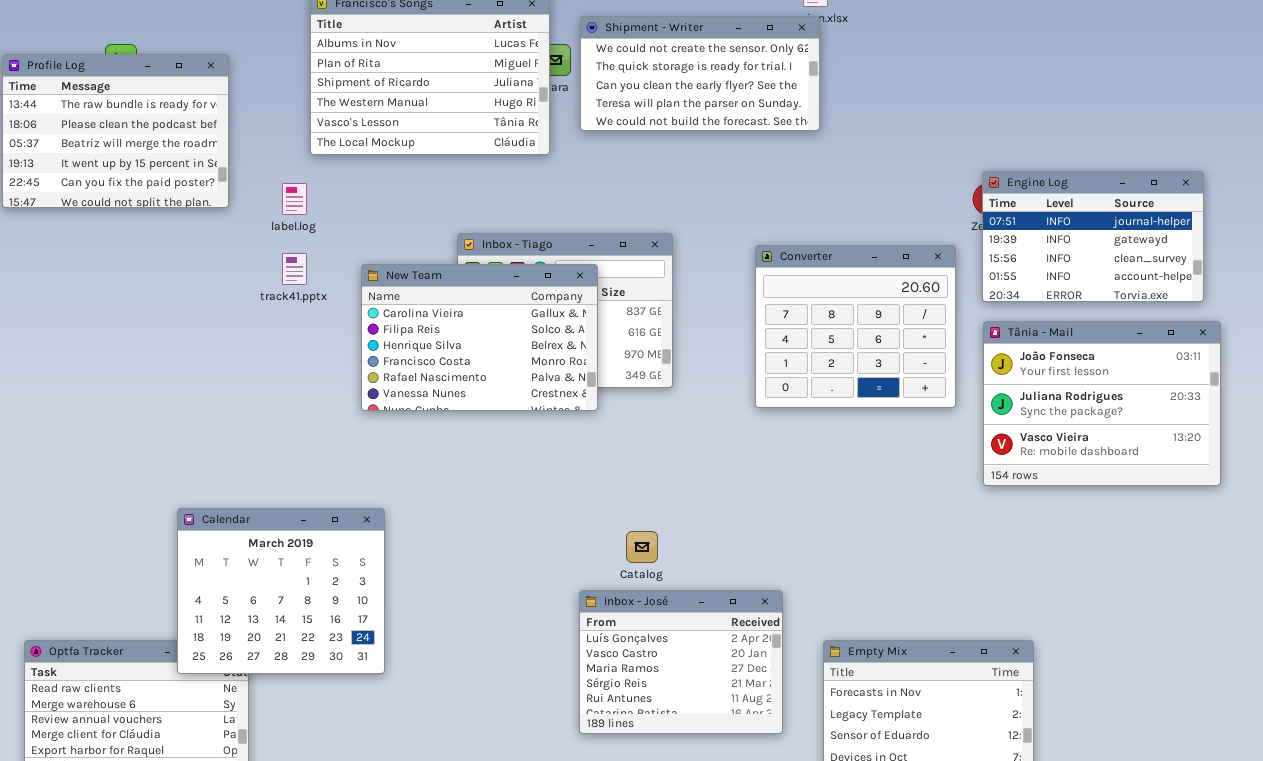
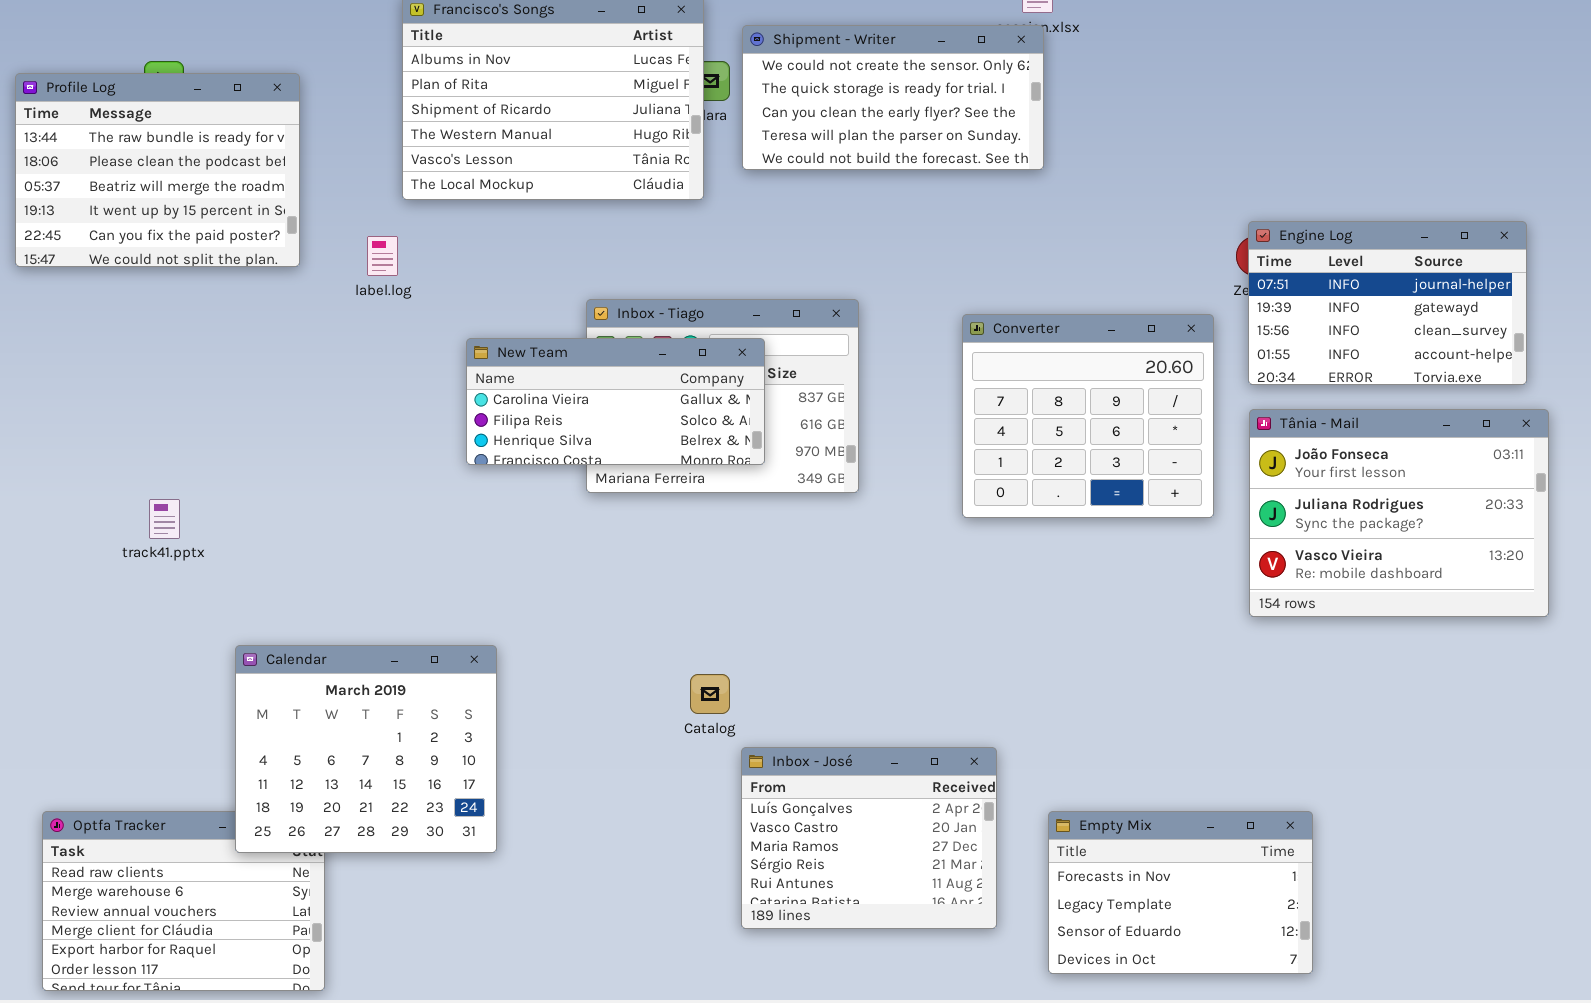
track41.pptx: [282,253,307,285] -> [149,499,180,539], moved
New Team: [361,264,598,411] -> [466,338,765,465], resized
Catalog: [626,531,658,563] -> [690,674,730,714], moved

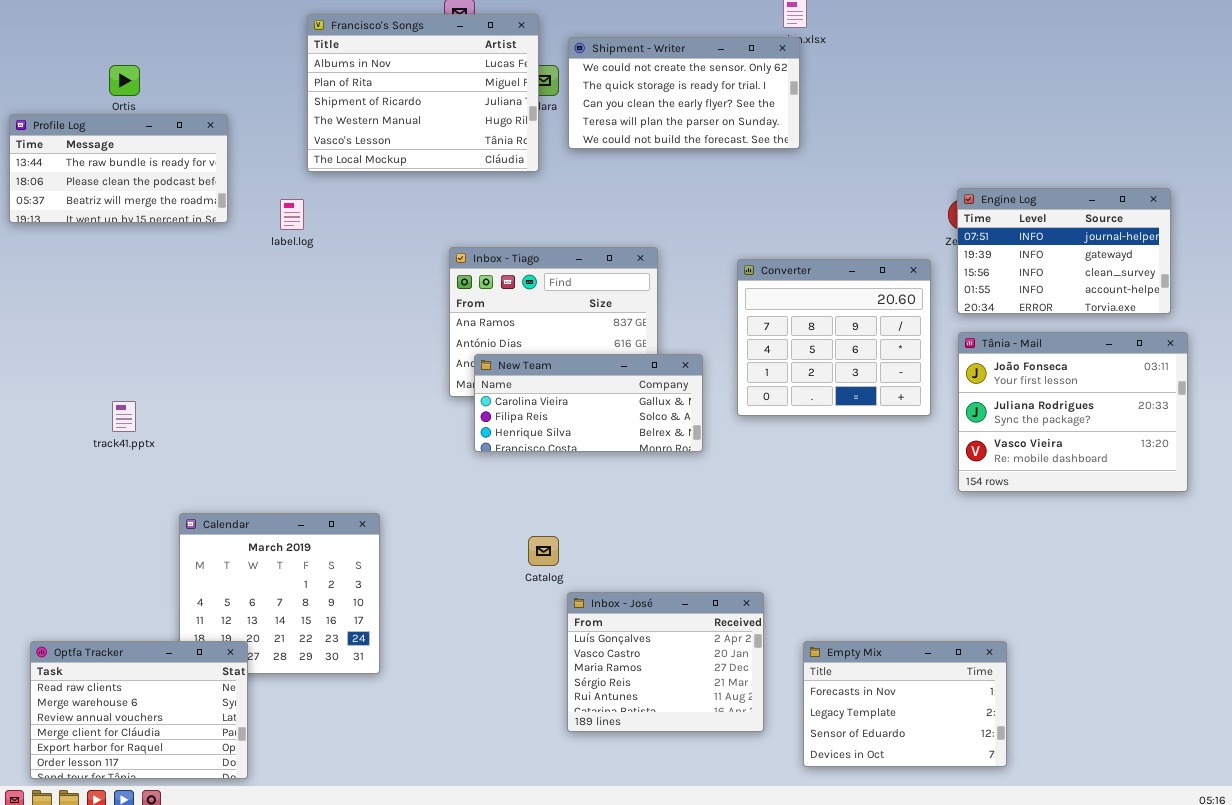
Profile Log: [15,73,300,267] -> [9,114,228,223], resized
New Team: [466,338,765,465] -> [474,354,703,452], moved
Optfa Tracker: [42,811,325,991] -> [30,641,248,779], raised

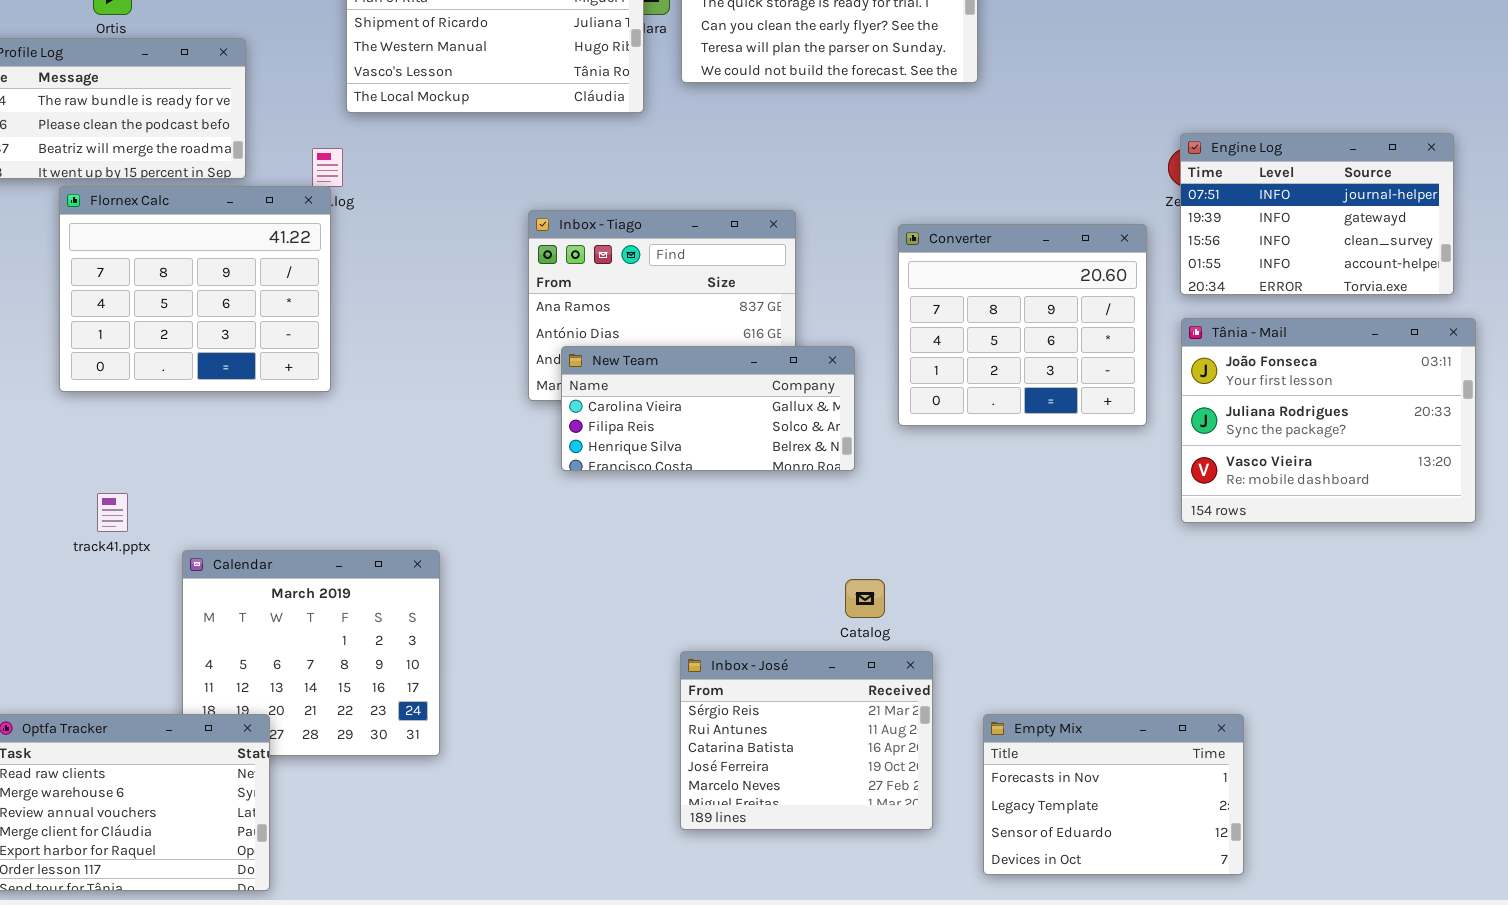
Flornex Calc: none -> [59,186,331,392], opened
track41.pptx: [112,401,136,432] -> [97,493,128,532], moved
Catalog: [528,536,559,566] -> [845,579,885,618], moved
Inbox - José: [567,592,764,732] -> [680,651,933,830], scrolled down 3 rows

